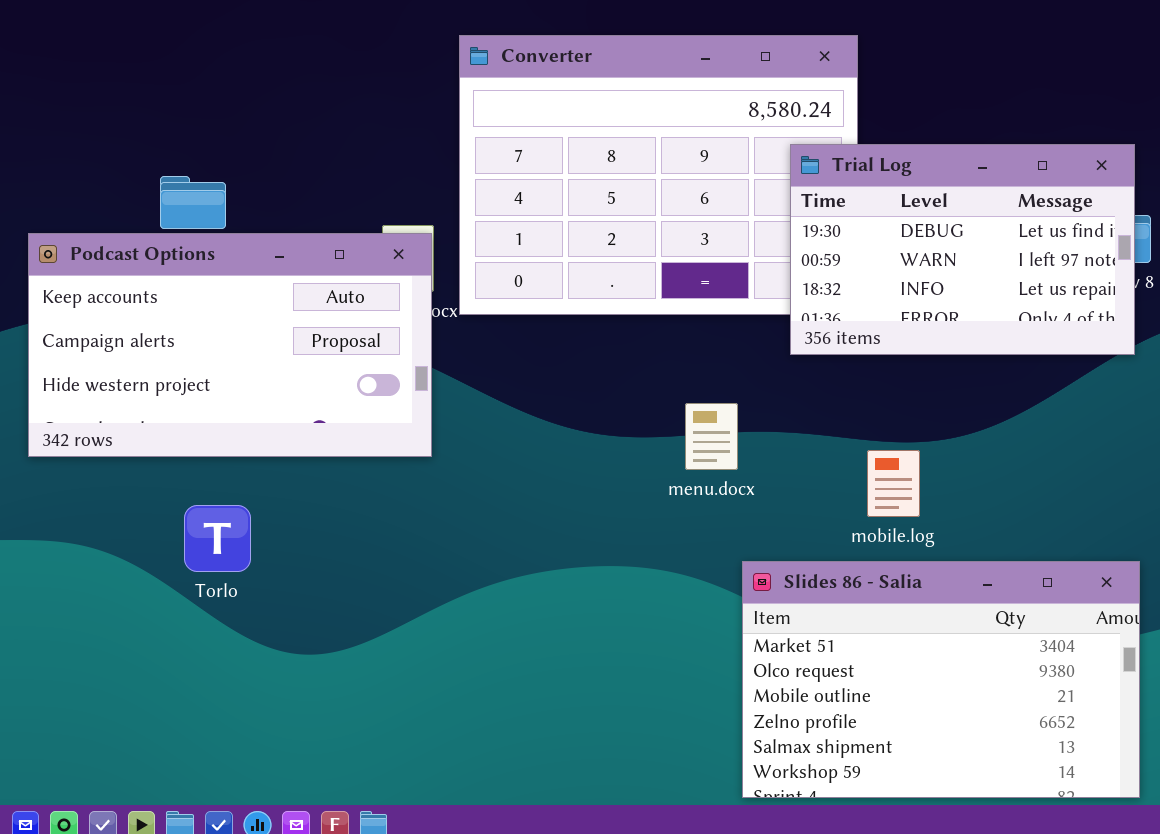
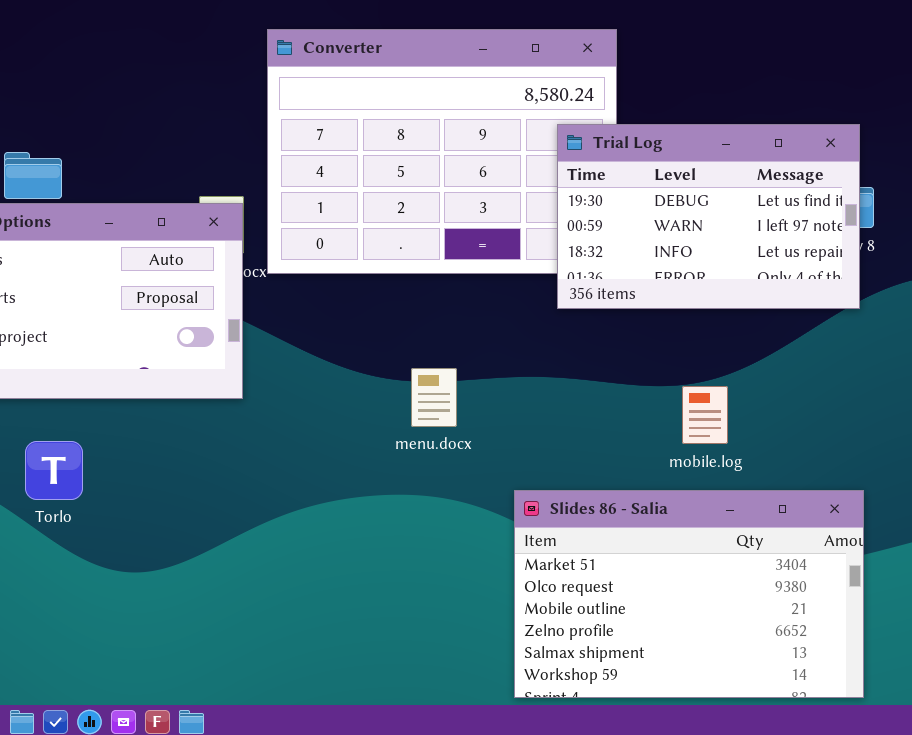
menu.docx: [685,403,738,470] -> [411,368,457,427], moved
mobile.log: [867,450,920,517] -> [682,386,728,444], moved

